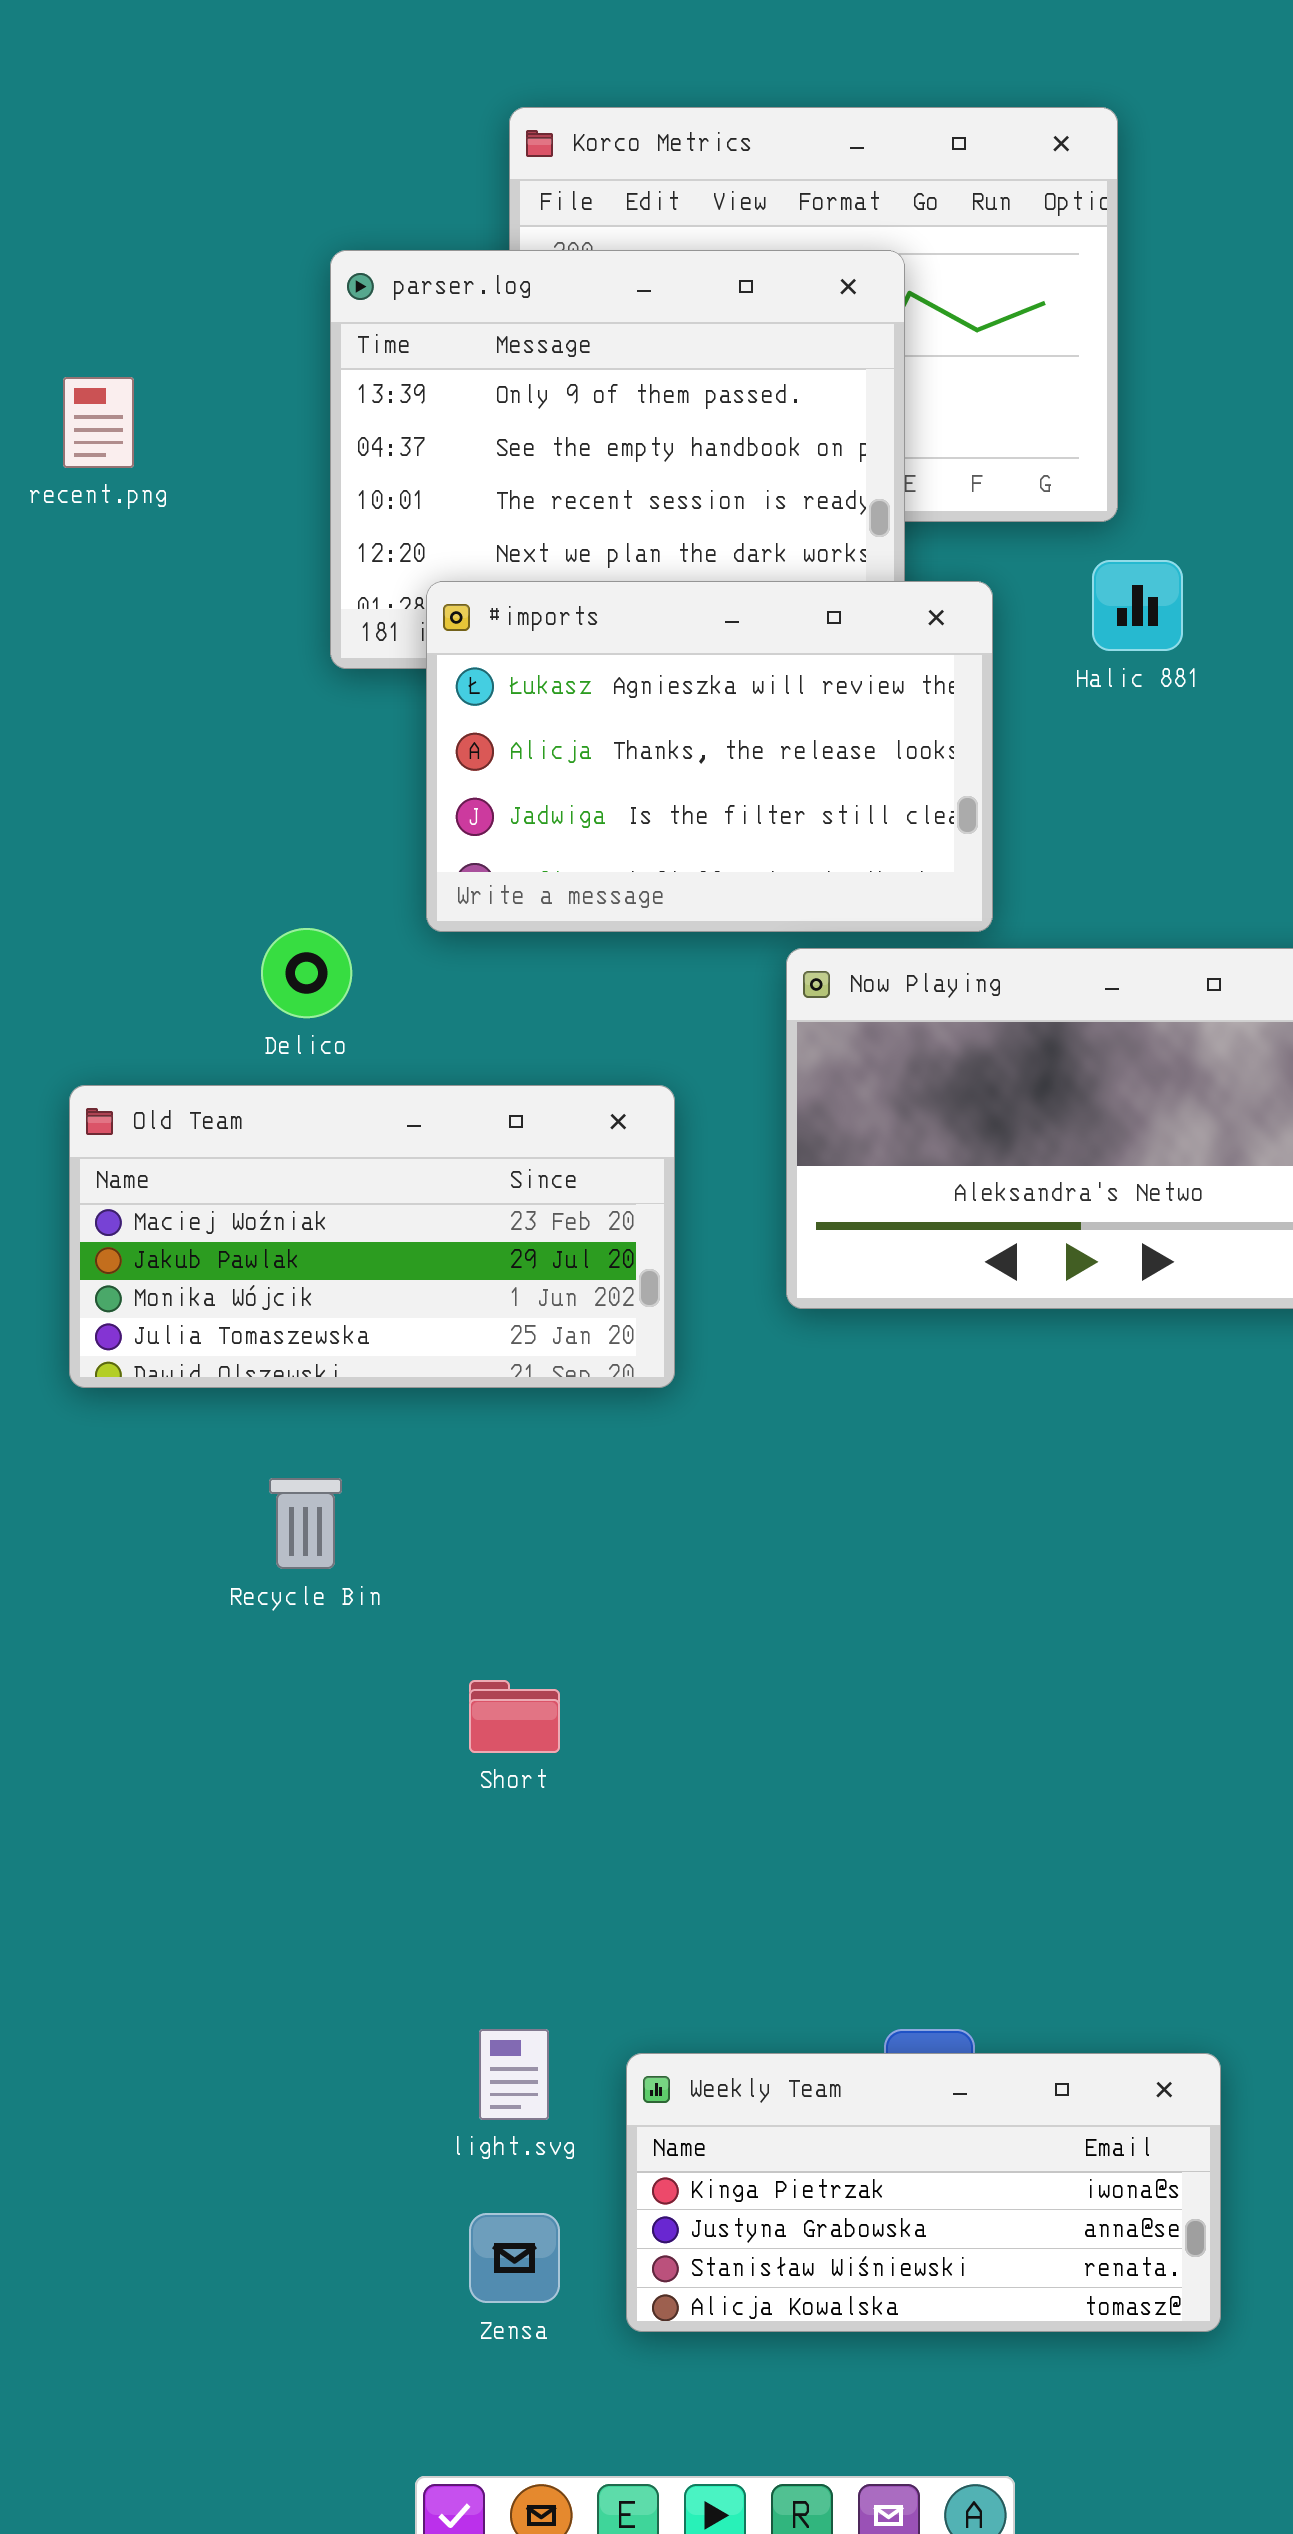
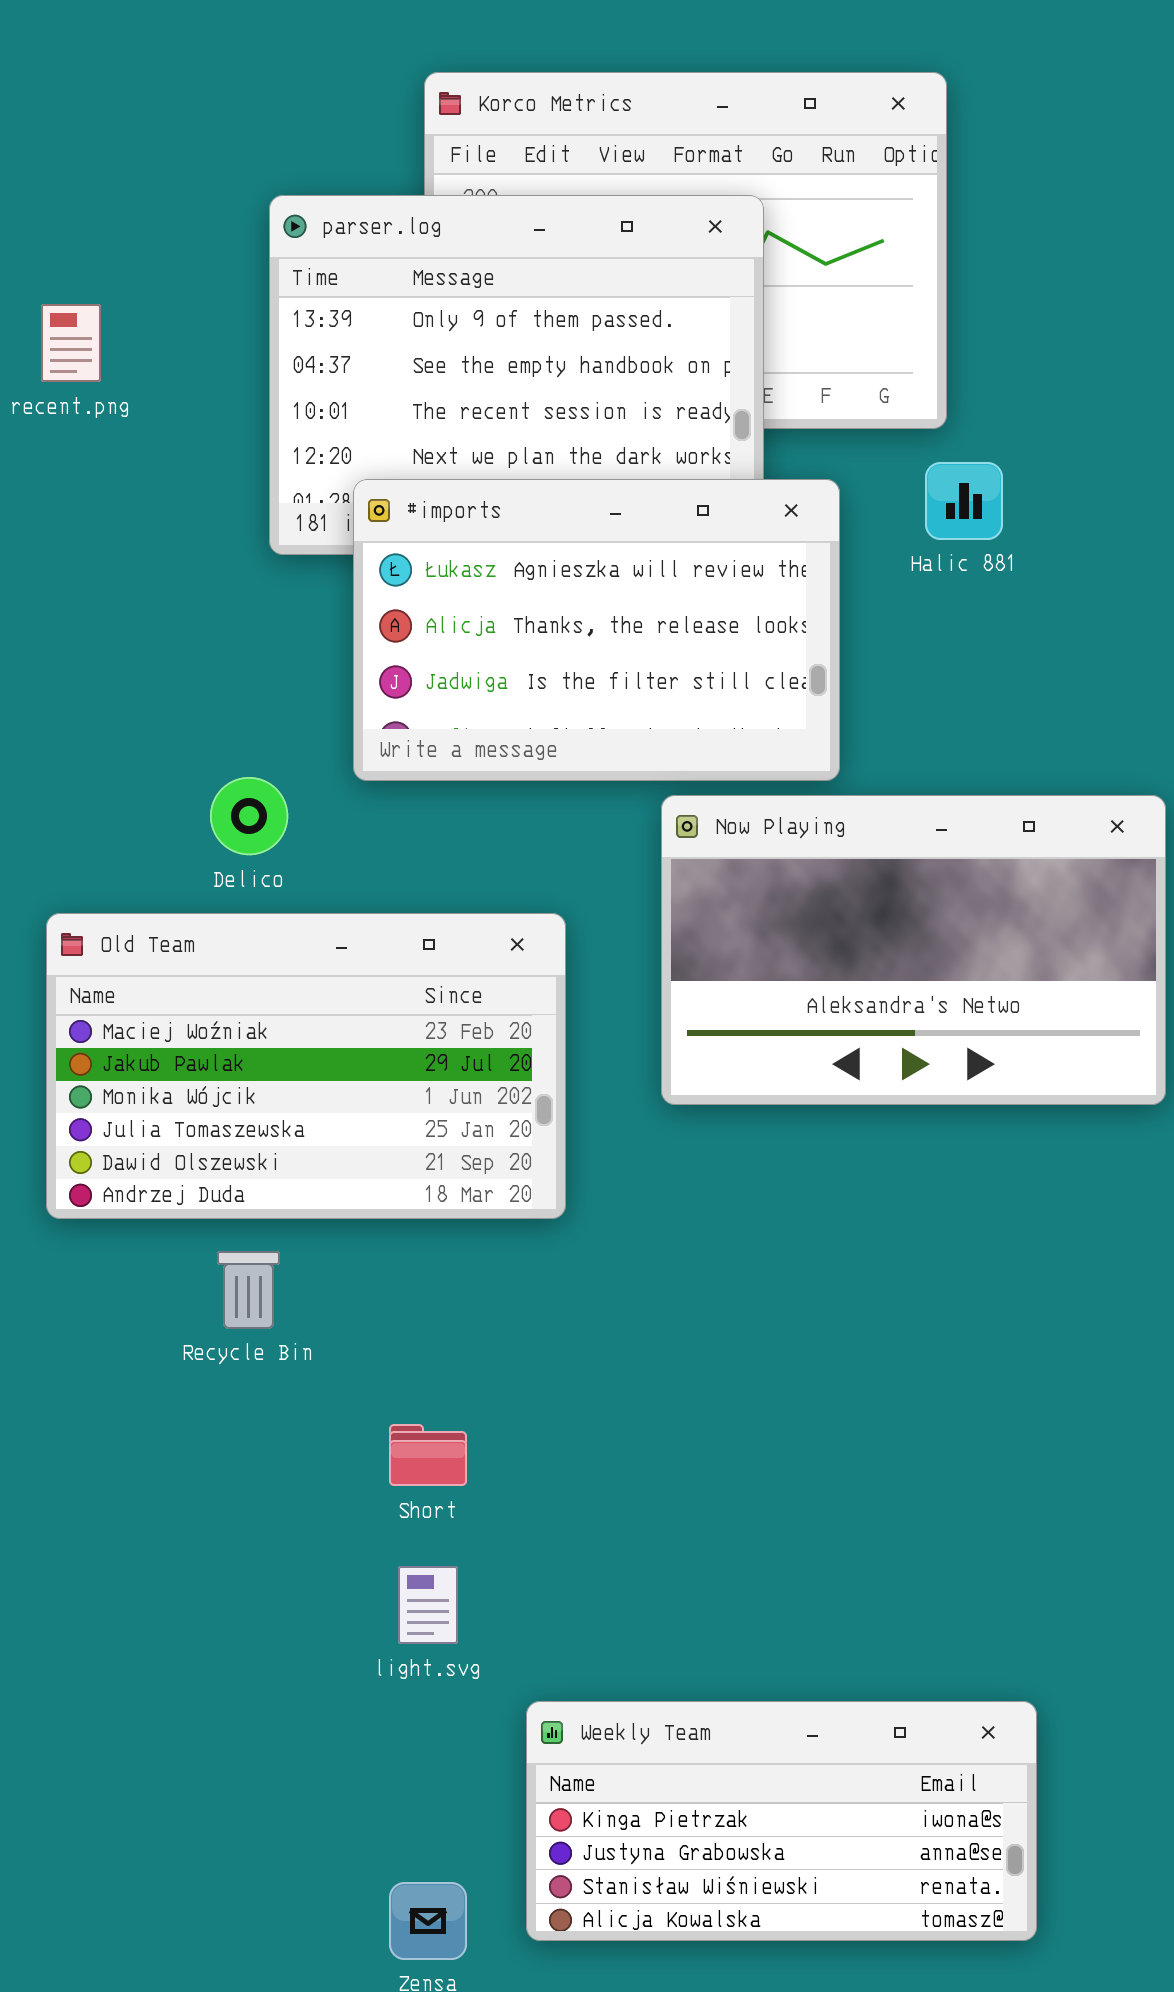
Old Team: [69,1085,675,1388] -> [46,913,566,1219], resized
light.svg: [479,2029,549,2120] -> [398,1566,458,1644], moved
Weekly Team: [626,2053,1221,2332] -> [526,1701,1037,1941], moved

